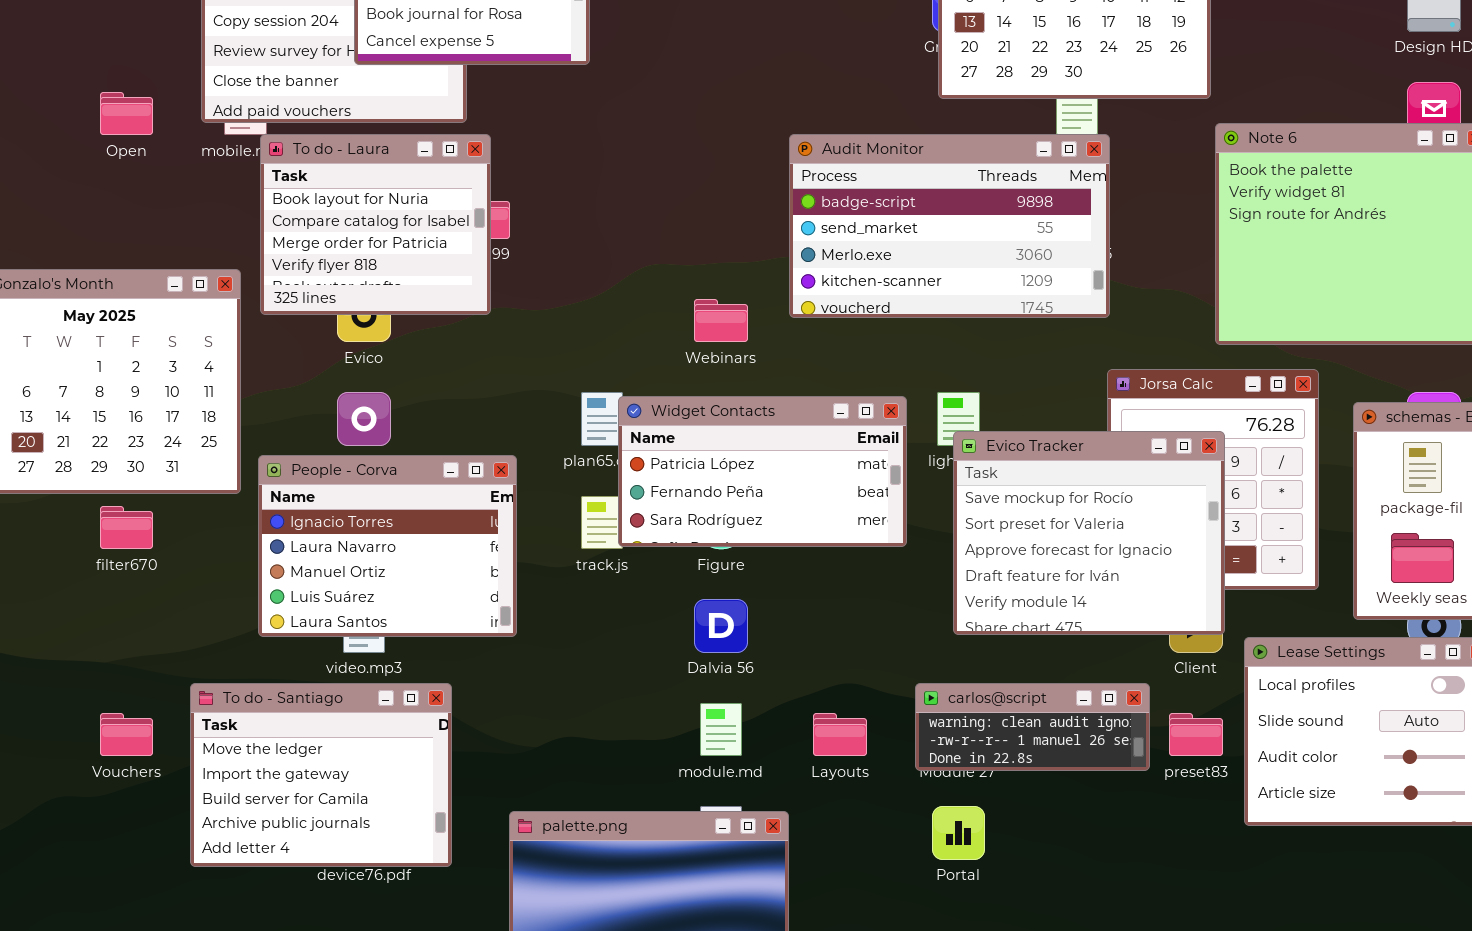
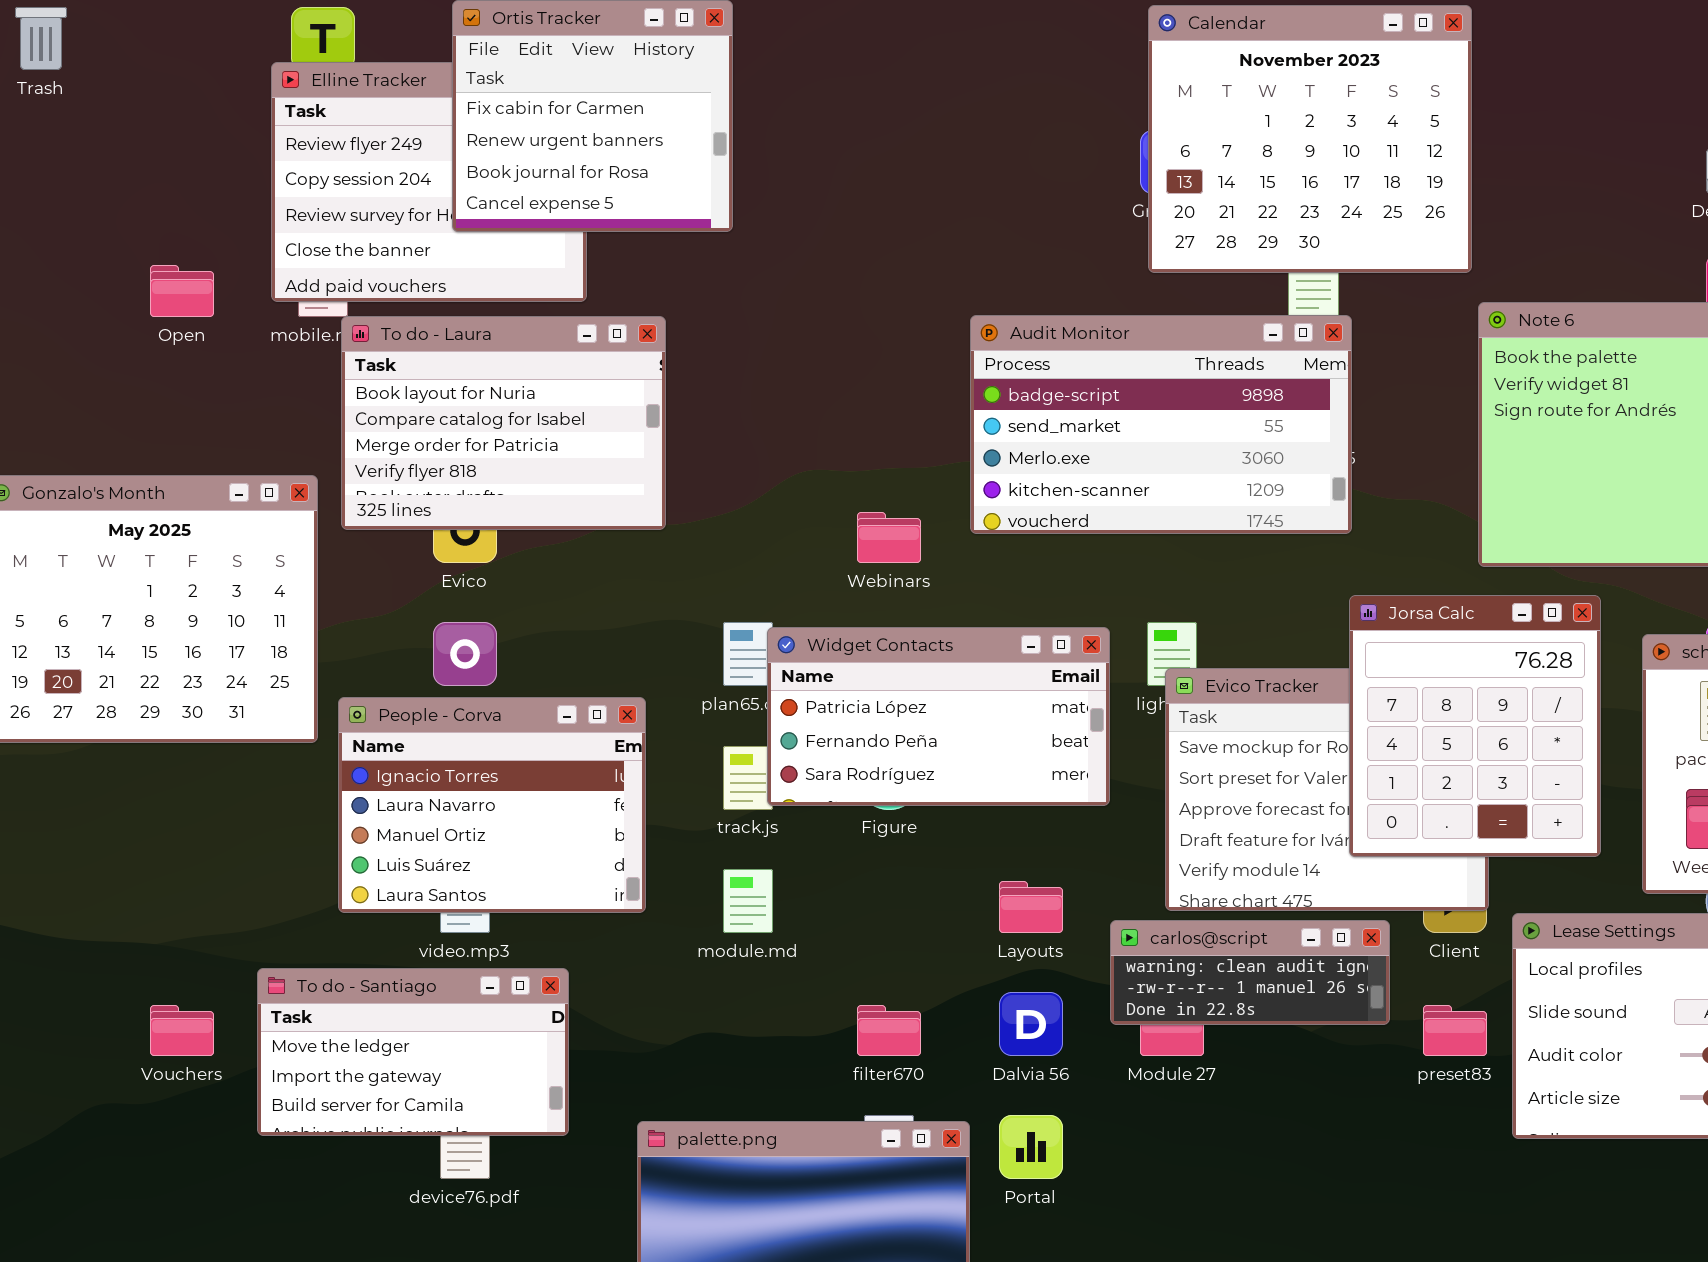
To do - Laura: [260,134,491,315] -> [341,316,666,530], resized
Jorsa Calc: [1107,369,1319,590] -> [1349,595,1601,857], raised
filter670: [100,506,153,549] -> [857,1005,921,1056], moved
Dalvia 56: [694,599,748,653] -> [999,992,1063,1056], moved
To do - Santiago: [190,683,452,867] -> [257,968,569,1136], resized
carlos@script: [915,683,1150,771] -> [1110,920,1390,1025], moved
module.md: [700,703,742,756] -> [723,869,773,933], moved
Layouts: [813,713,867,756] -> [999,881,1063,933], moved
Portal: [932,806,985,860] -> [999,1115,1063,1179], moved

